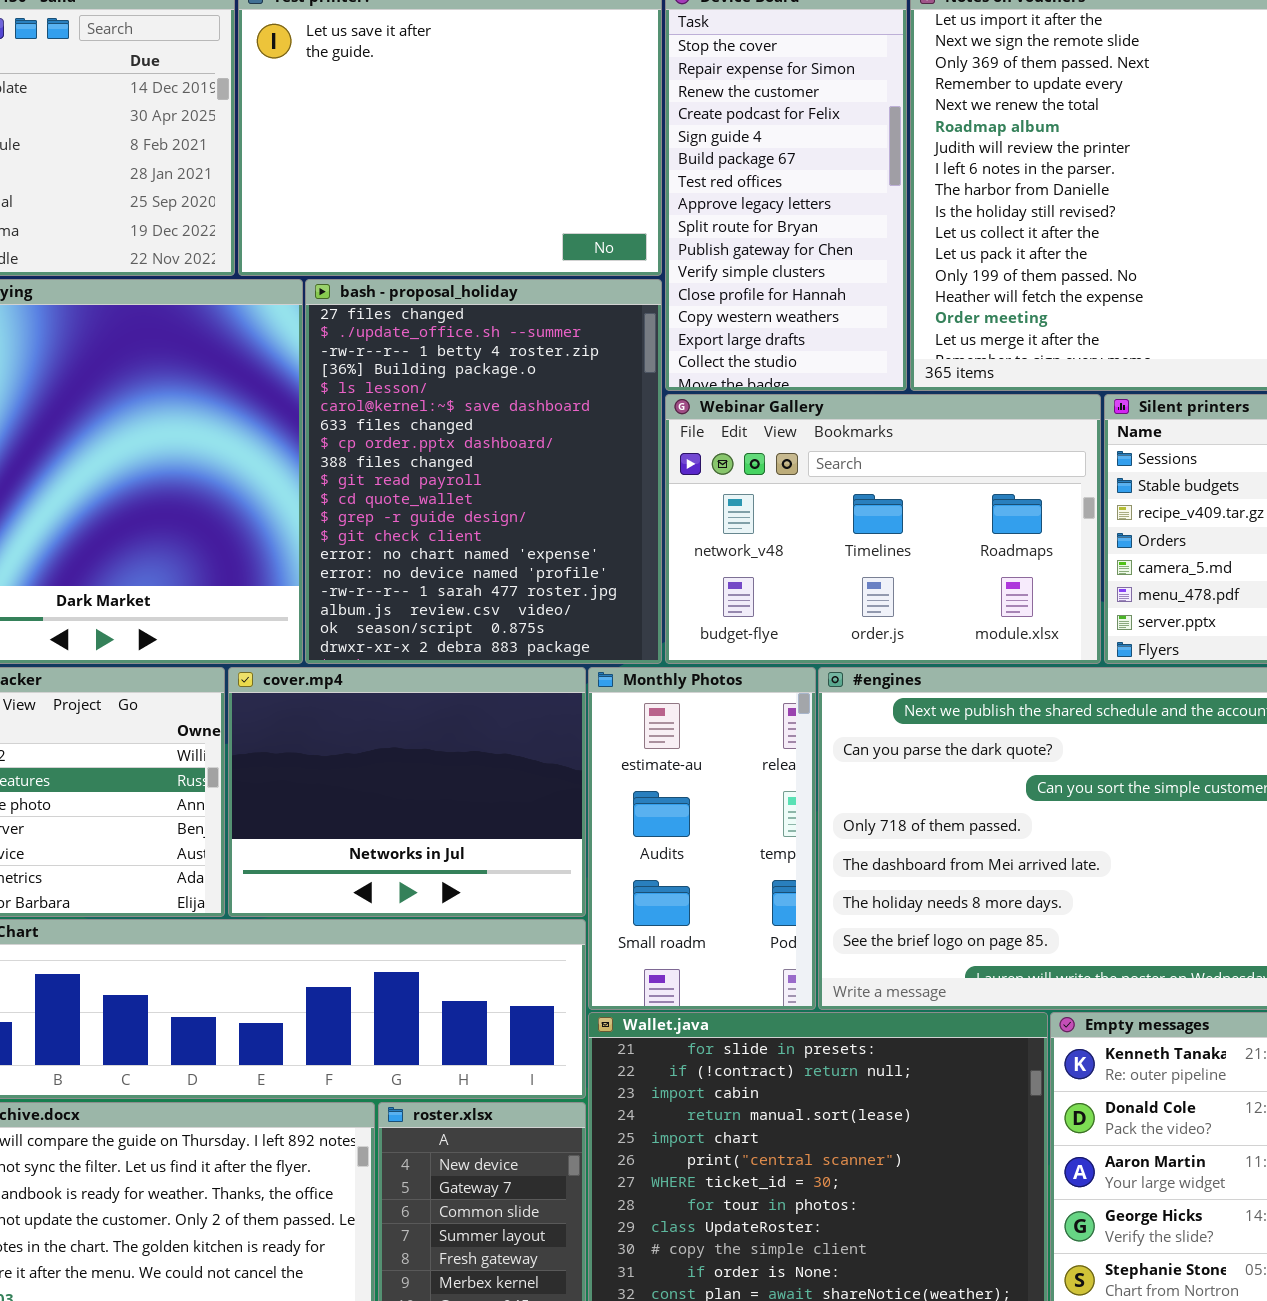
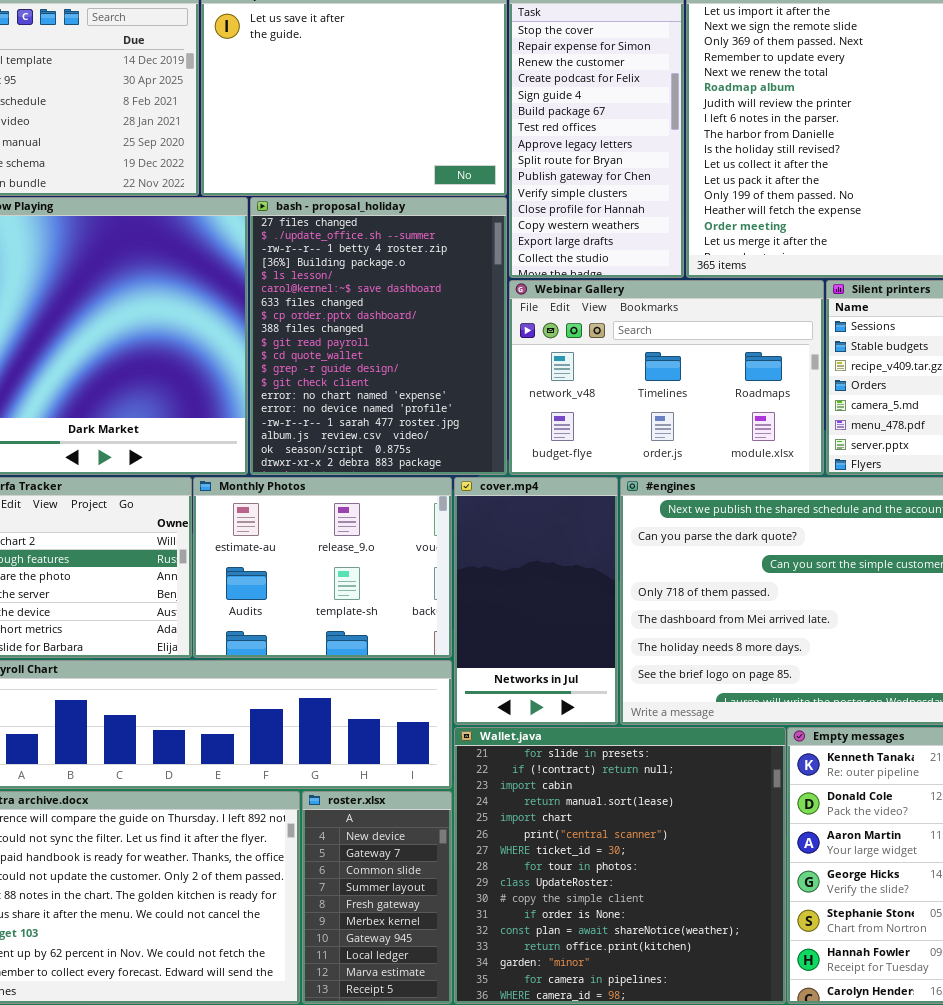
cover.mp4: [228,667,586,917] -> [454,477,618,725], moved, resized
Monthly Photos: [588,667,816,1010] -> [193,477,452,658], moved, resized

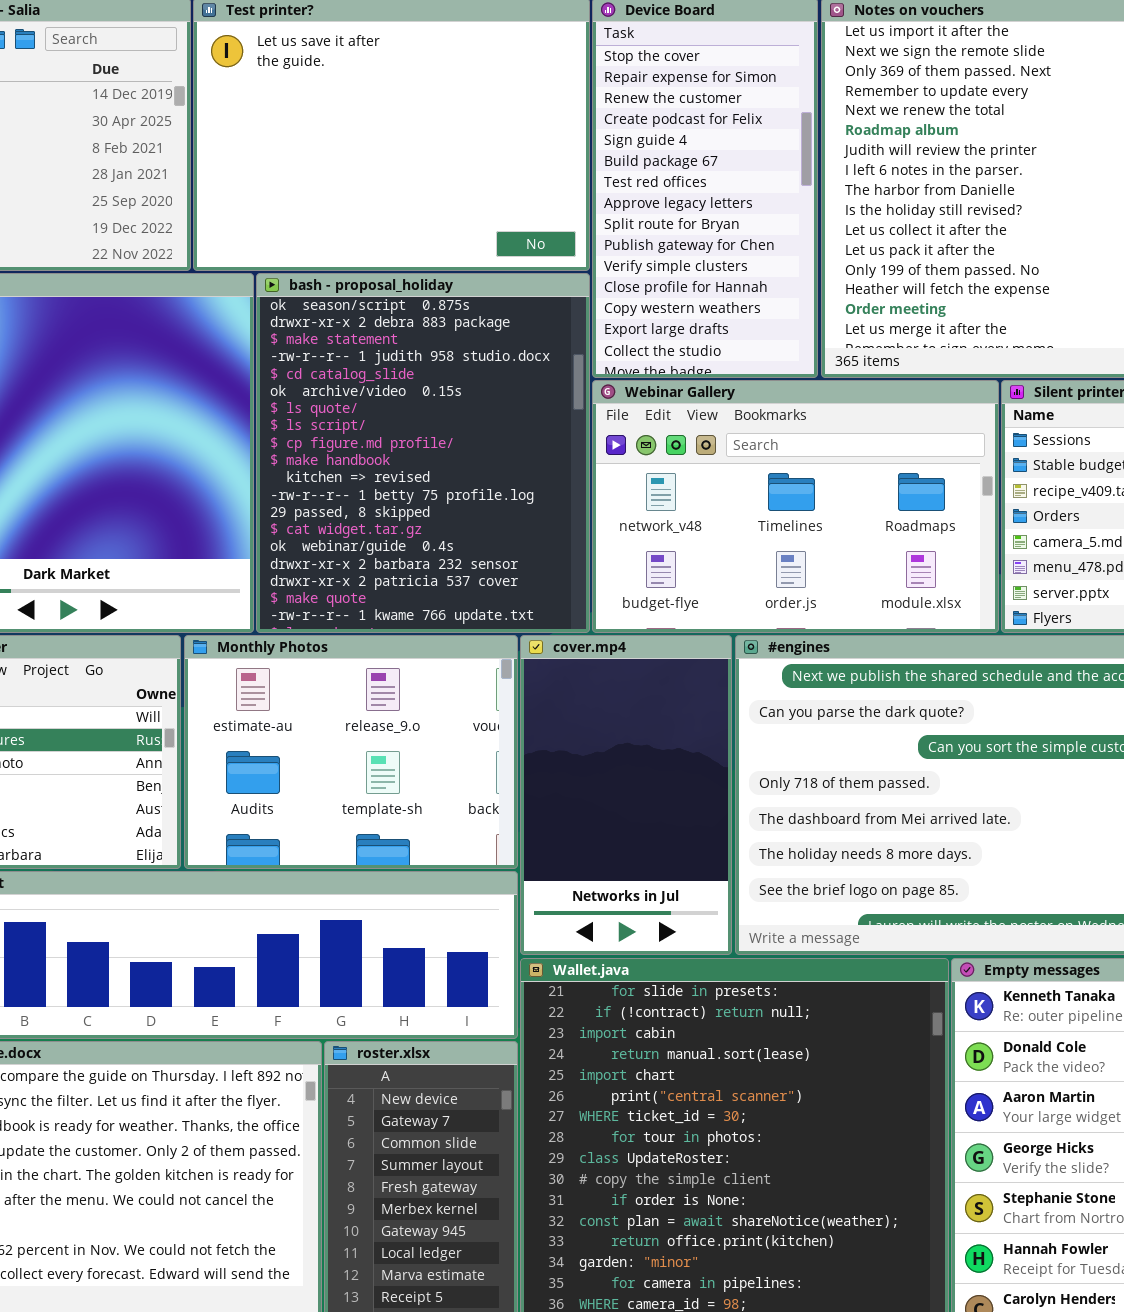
bash - proposal_holiday: [250,197,507,475] -> [256,273,590,633], scrolled down 17 rows

